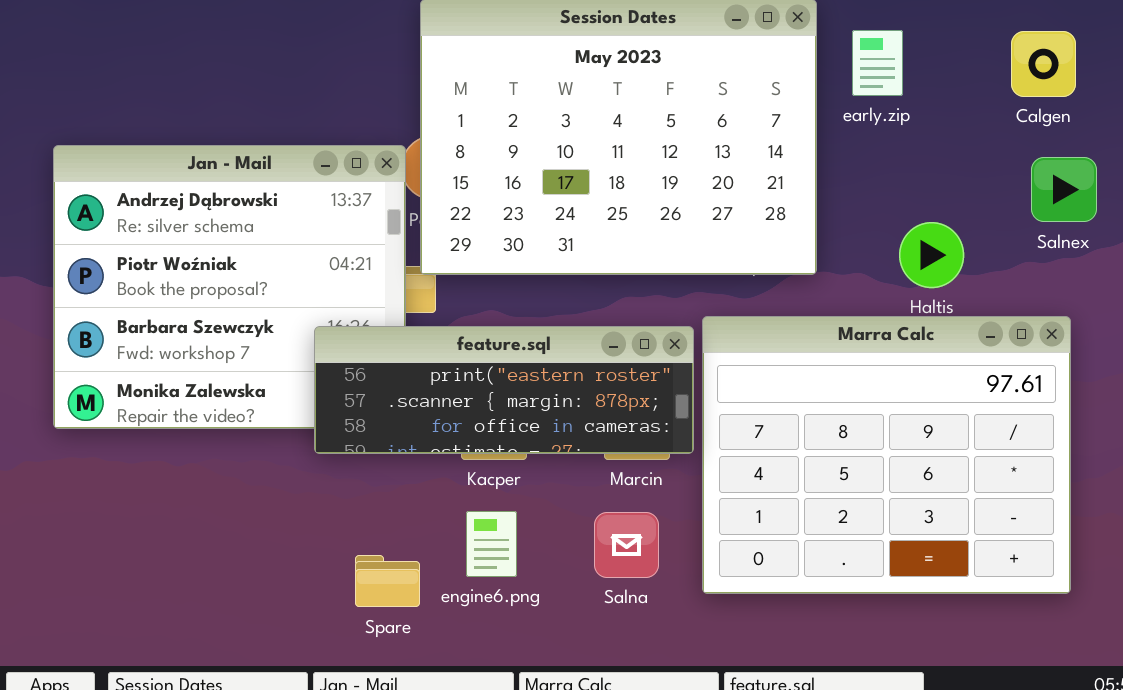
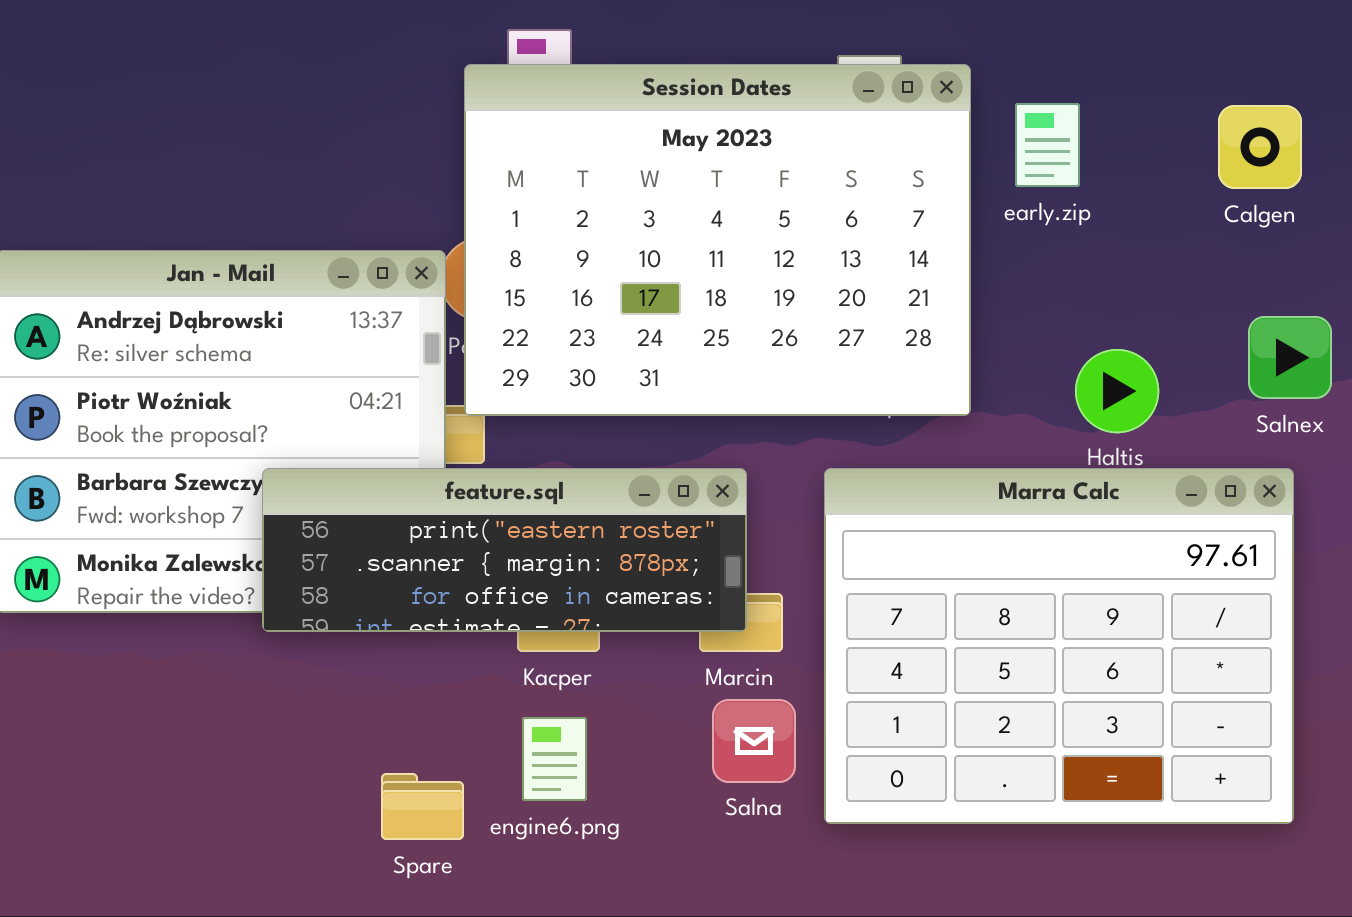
Salnex: [1031,157,1097,222] -> [1248,316,1332,399], moved
feature.sql: [314,326,694,454] -> [262,468,747,632], moved
Salna: [594,512,659,578] -> [712,699,796,783], moved

